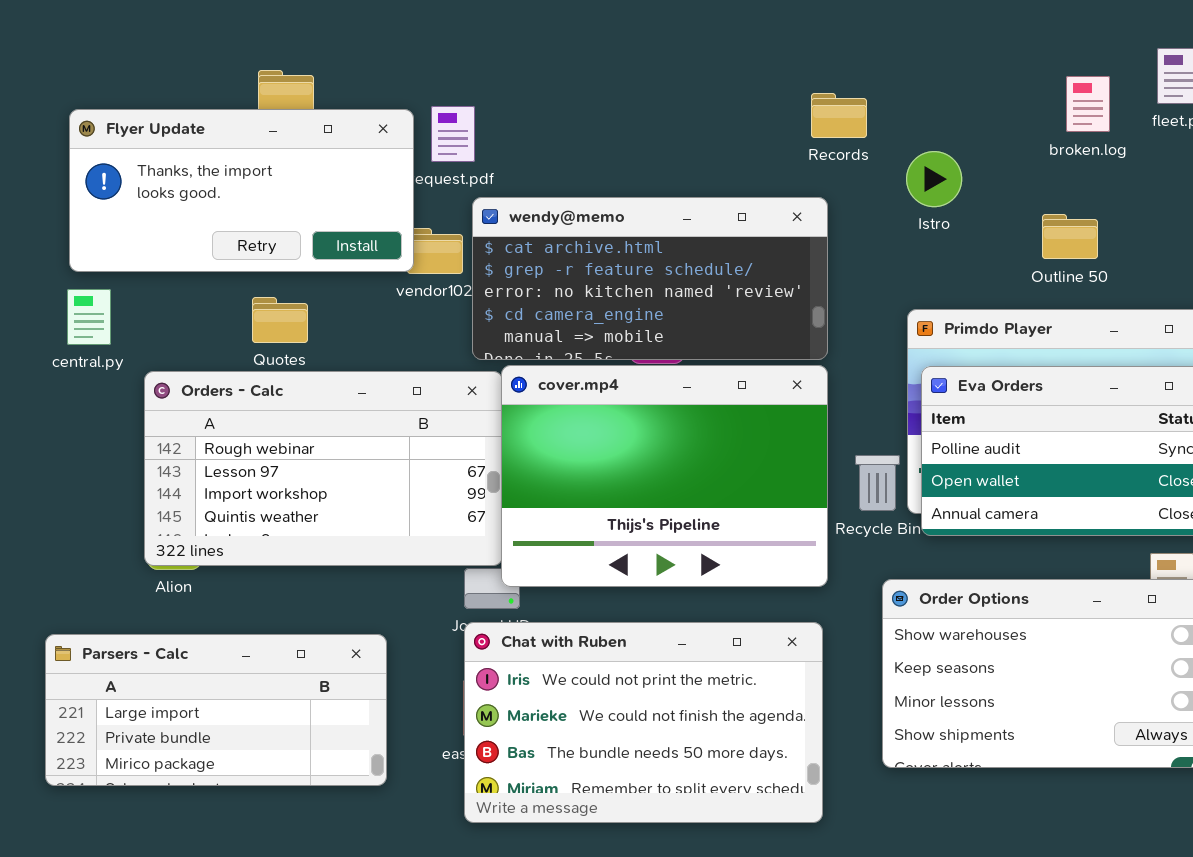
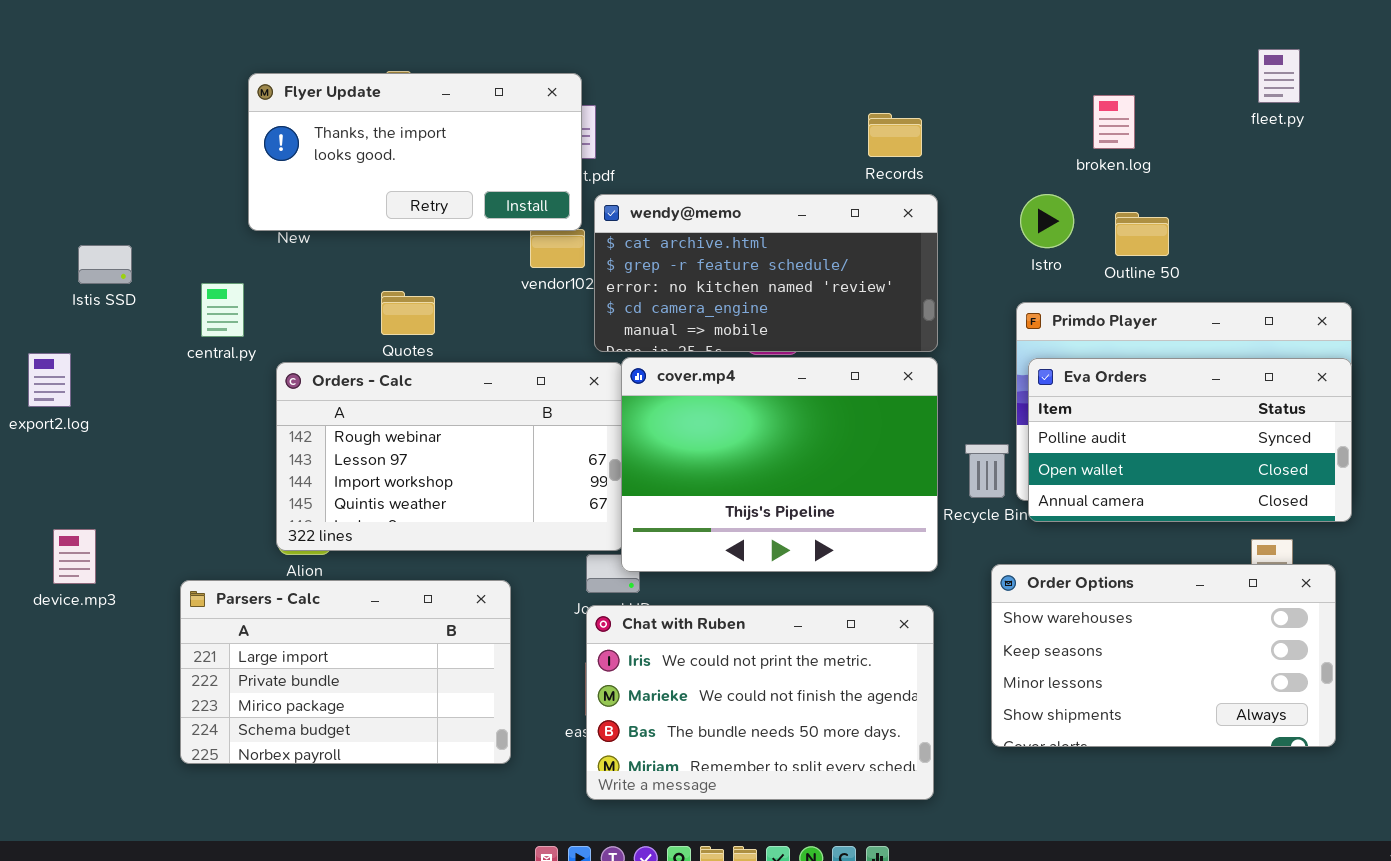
broken.log: [1066,76,1110,132] -> [1093,95,1135,149], moved
Records: [811,93,867,138] -> [868,113,922,157], moved
Flyer Update: [69,109,414,272] -> [248,73,582,231], moved
Istro: [906,151,962,207] -> [1020,194,1074,248], moved
Outline 50: [1042,214,1098,259] -> [1115,212,1169,256], moved
Parsers - Calc: [45,634,387,786] -> [180,580,511,764], resized

